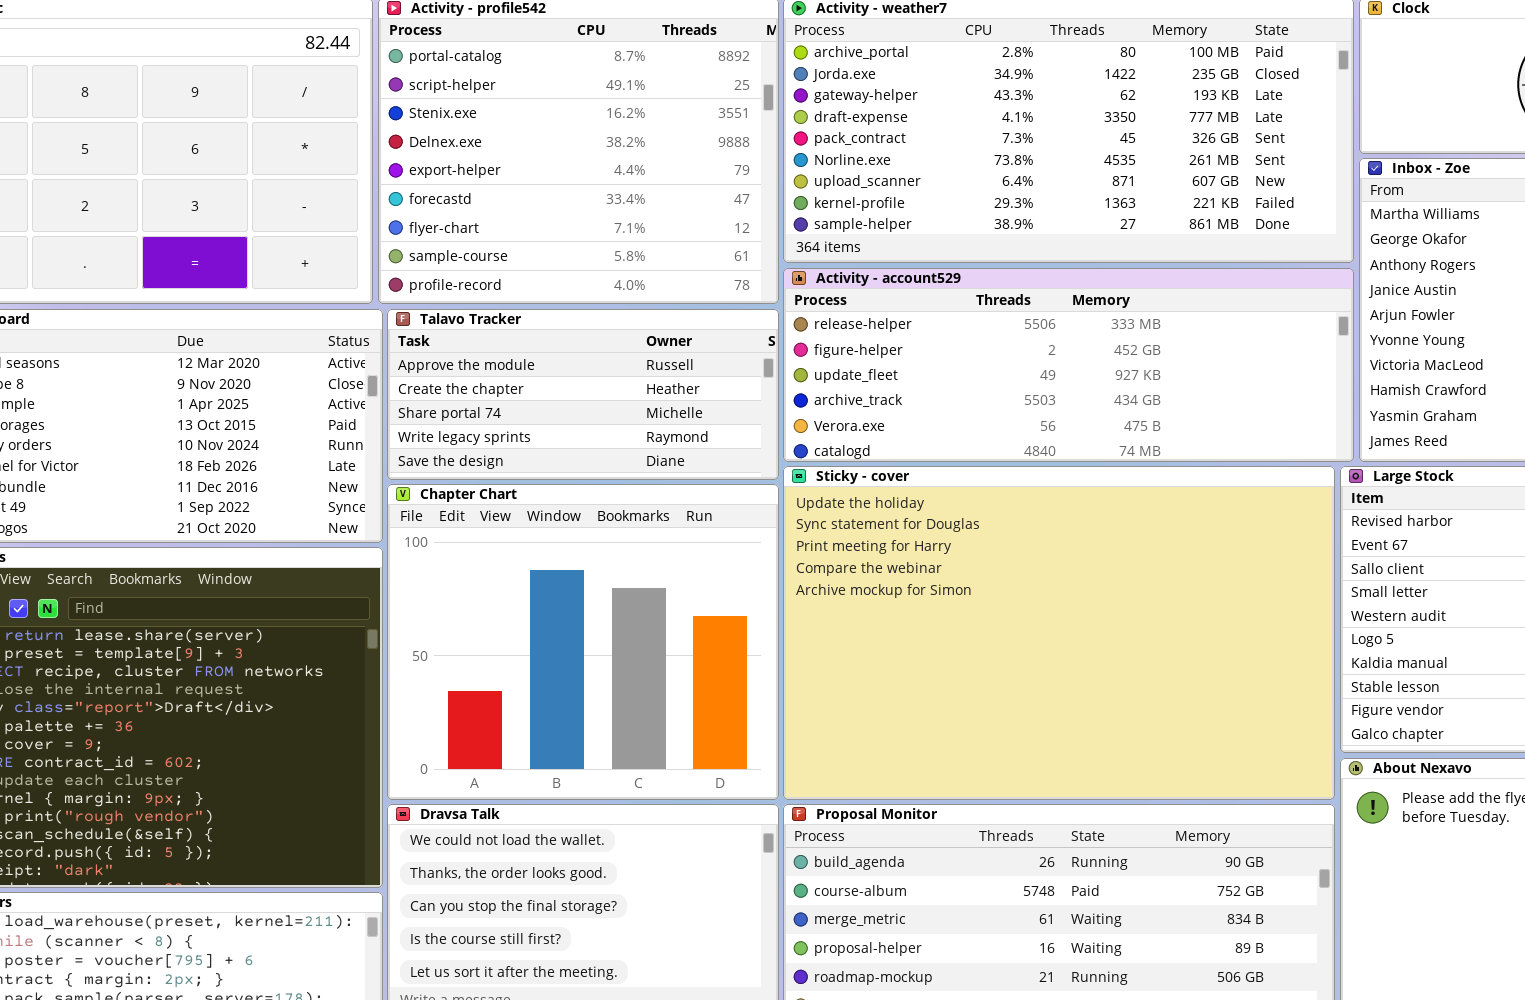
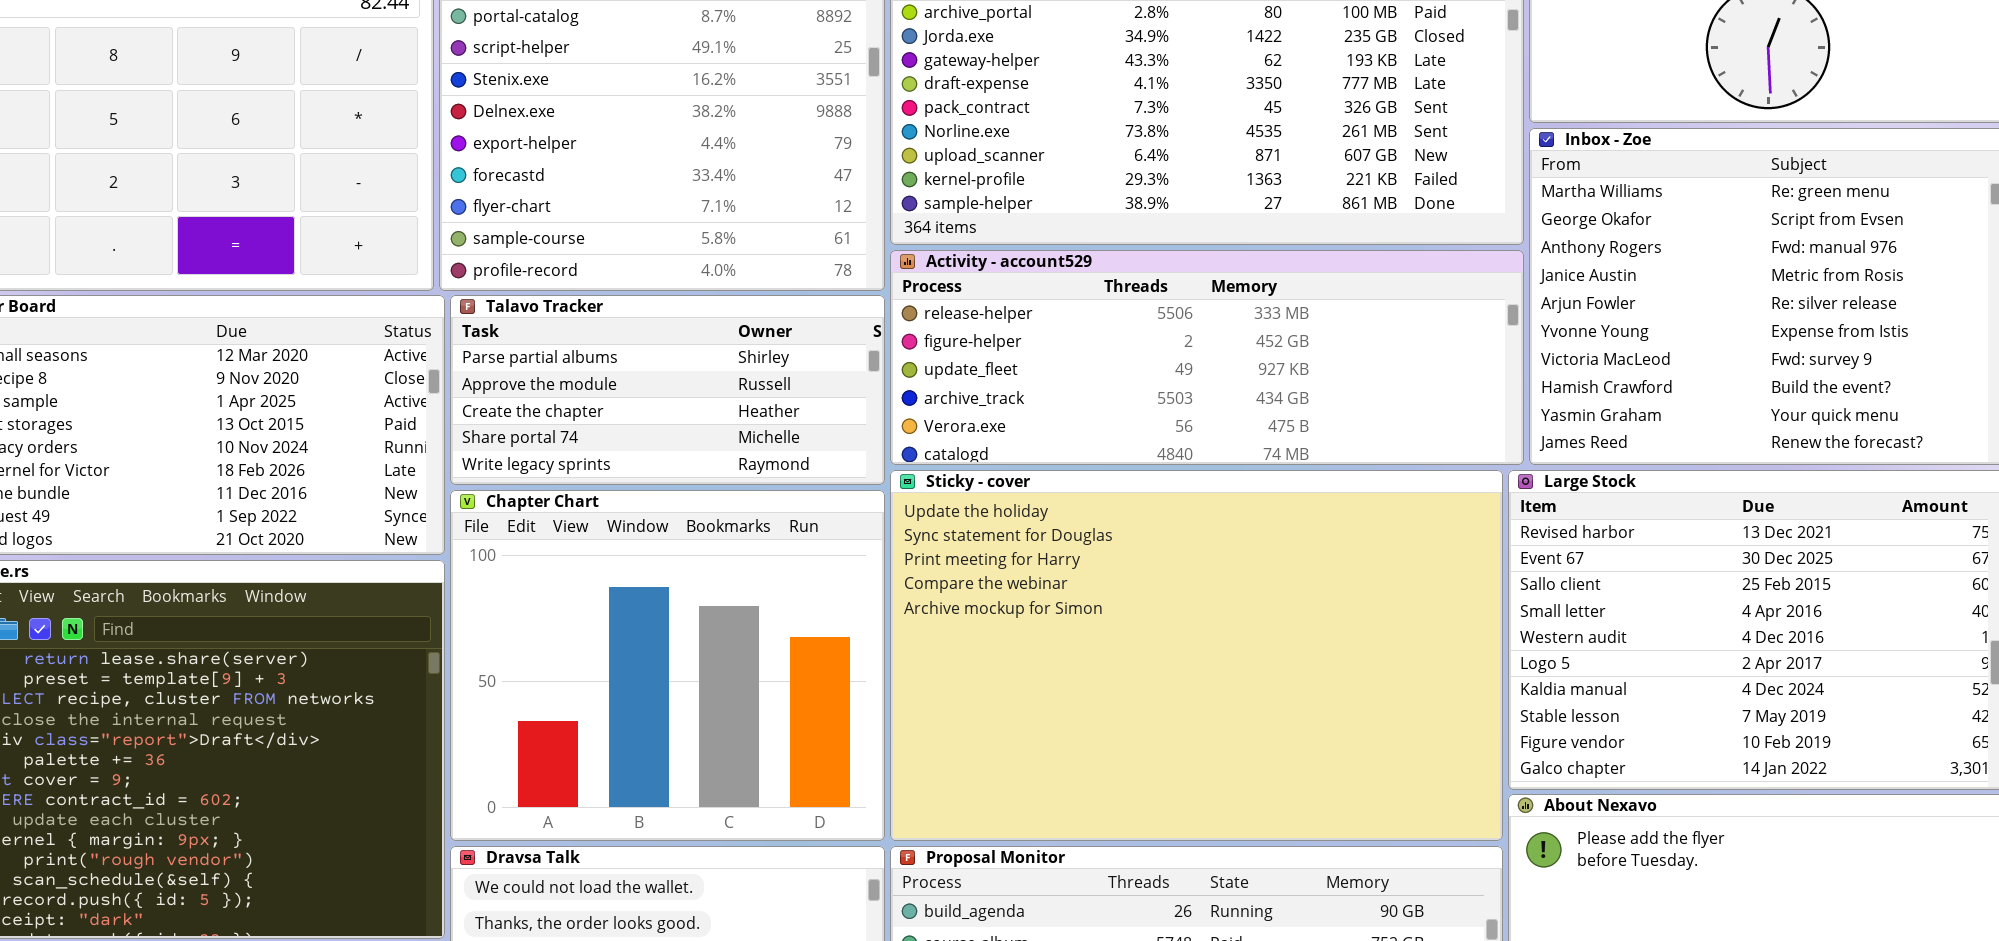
Talavo Tracker: [387,309,779,480] -> [450,295,885,485], scrolled up 1 row

